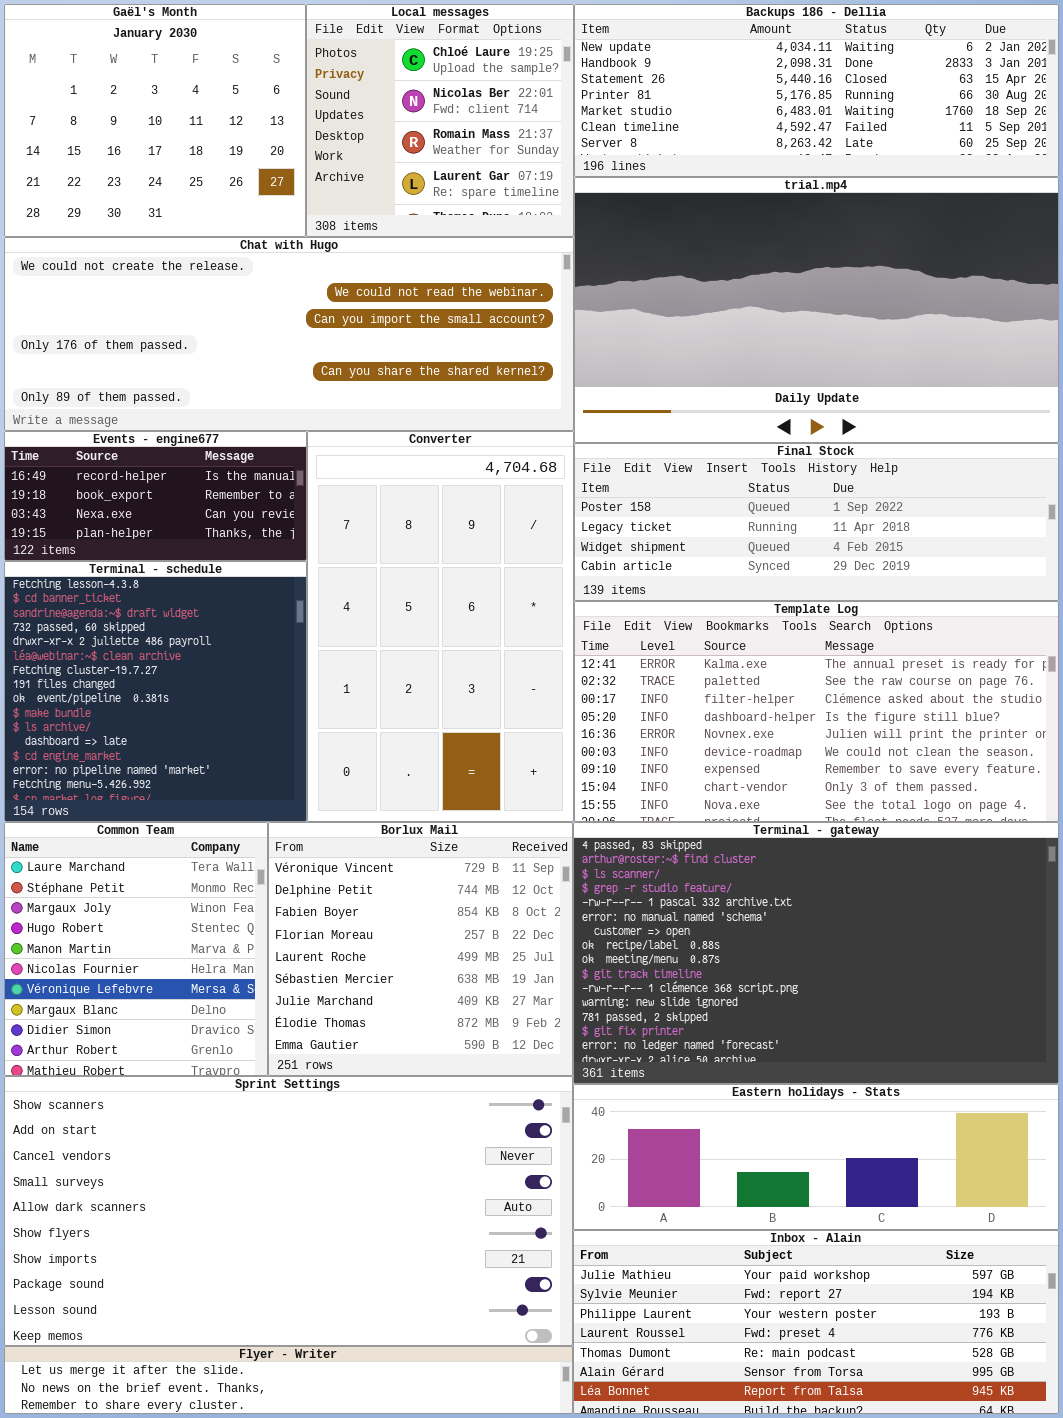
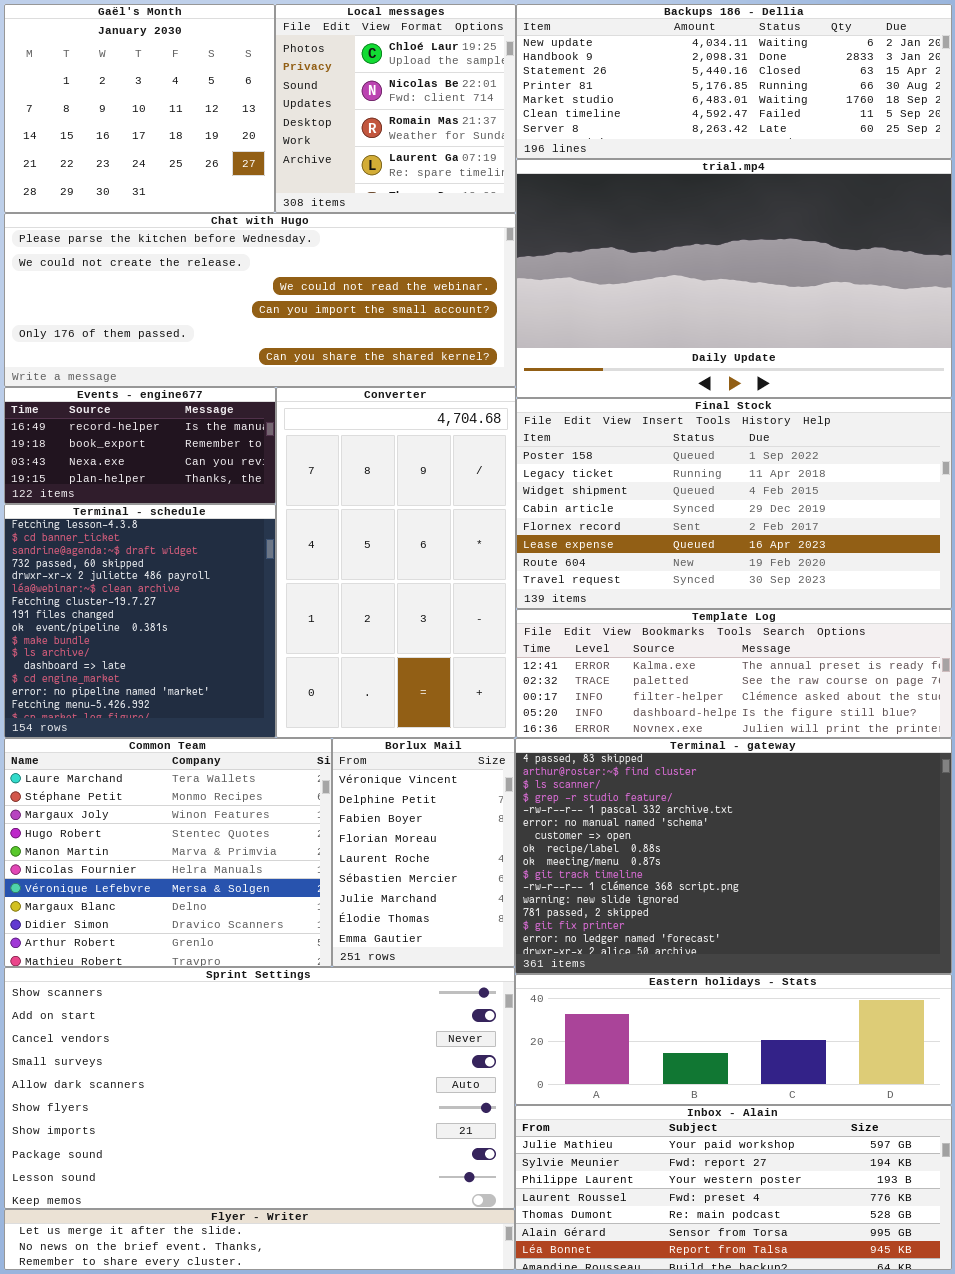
Chat with Hugo: [4,237,574,431] -> [4,213,516,387], scrolled up 1 row
Final Stock: [574,443,1059,601] -> [516,398,952,609], resized
Template Log: [574,601,1059,822] -> [516,609,952,738], resized
Common Team: [4,822,268,1076] -> [4,738,332,967], resized
Borlux Mail: [268,822,573,1076] -> [332,738,515,967], resized

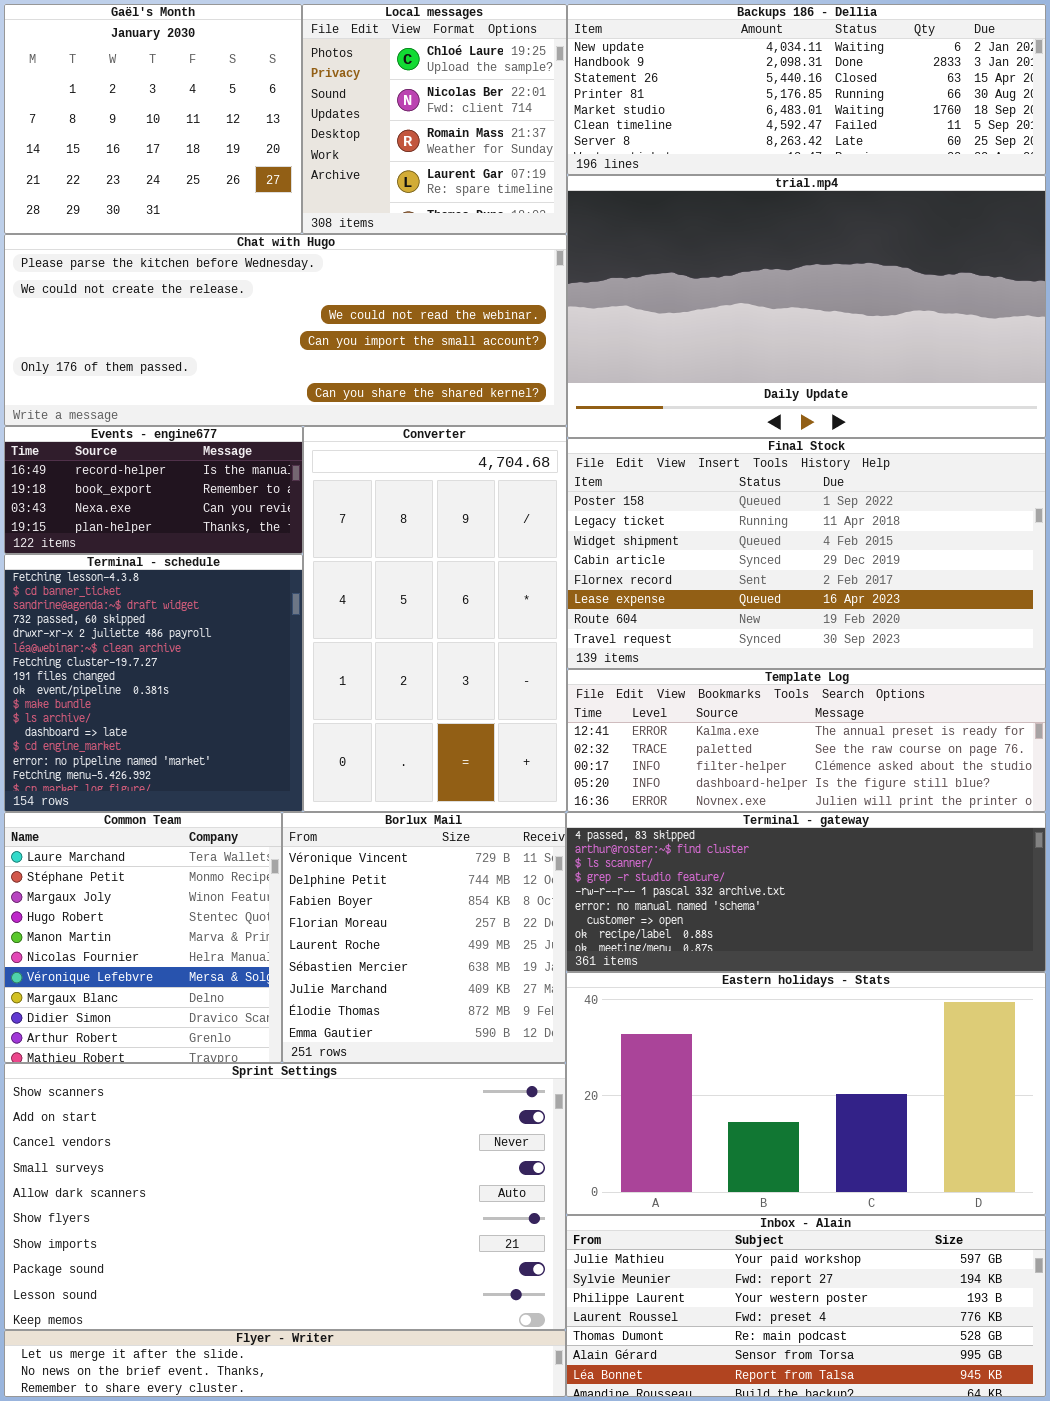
Common Team: [4,738,332,967] -> [4,812,282,1063], resized
Borlux Mail: [332,738,515,967] -> [282,812,566,1063], resized
Terminal - gateway: [515,738,952,974] -> [566,812,1046,972], resized
Eastern holidays - Stats: [515,974,952,1105] -> [566,972,1046,1215], resized

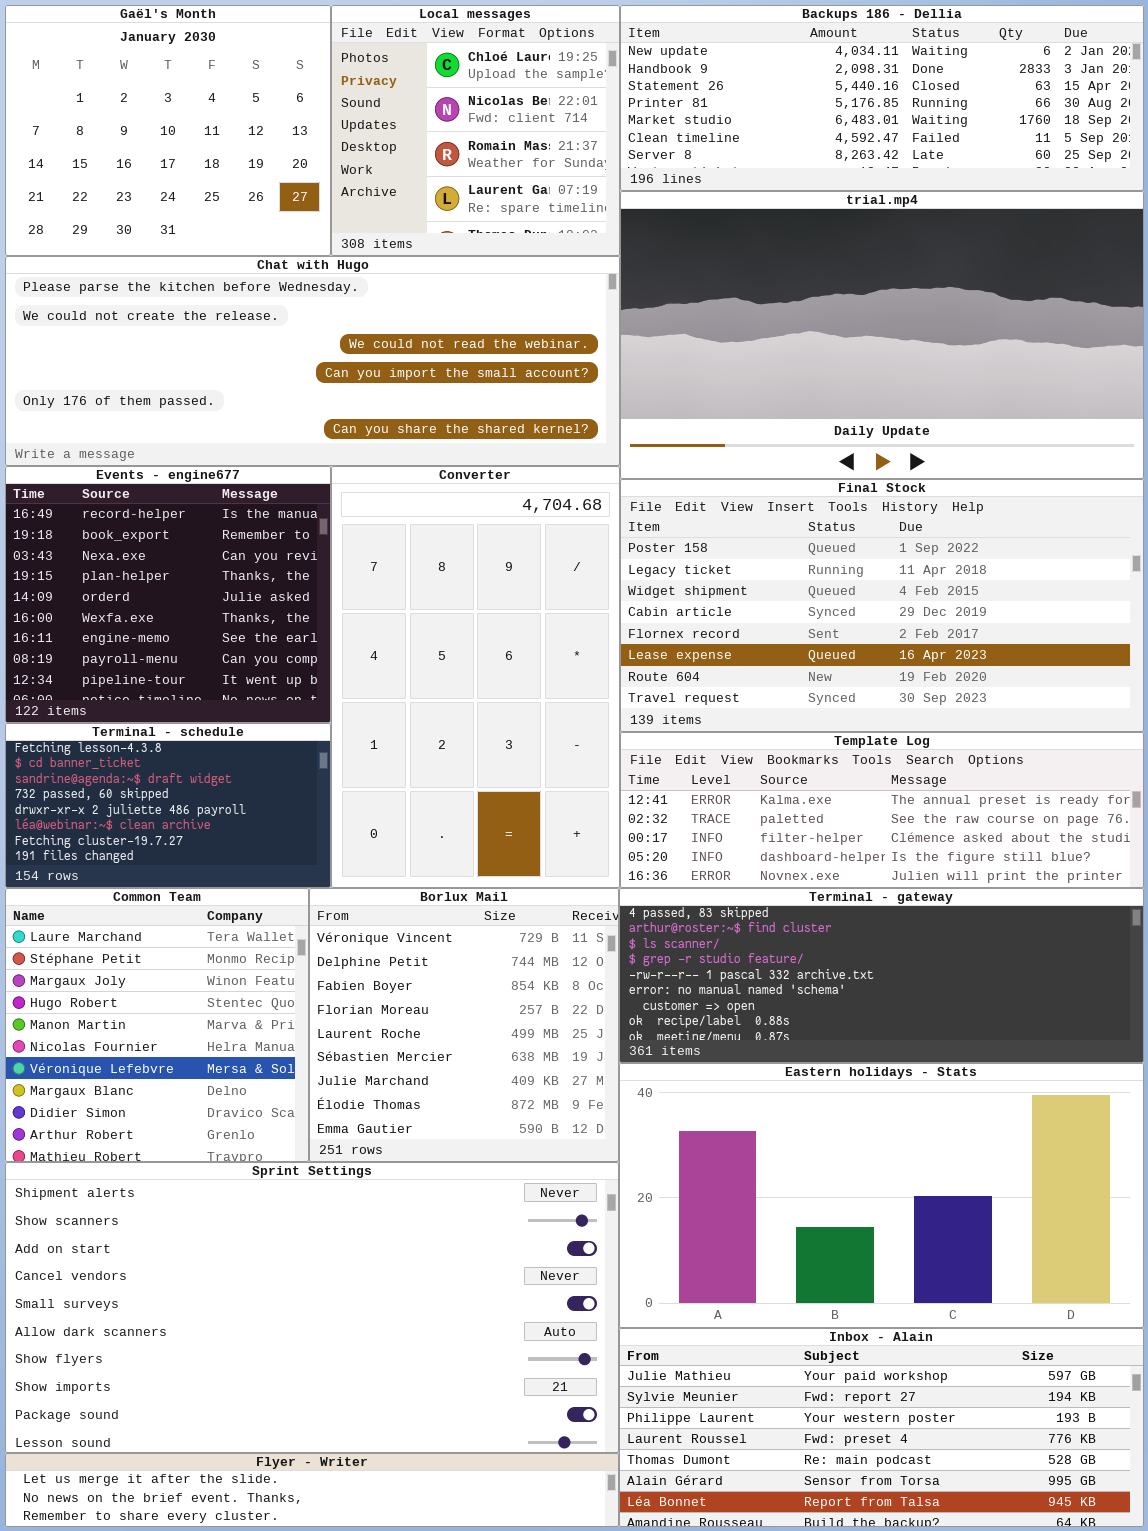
Events - engine677: [4,426,303,554] -> [5,466,331,723], resized
Terminal - schedule: [4,554,303,812] -> [5,723,331,888], resized
Sprint Settings: [4,1063,566,1330] -> [5,1162,619,1453], scrolled up 1 row

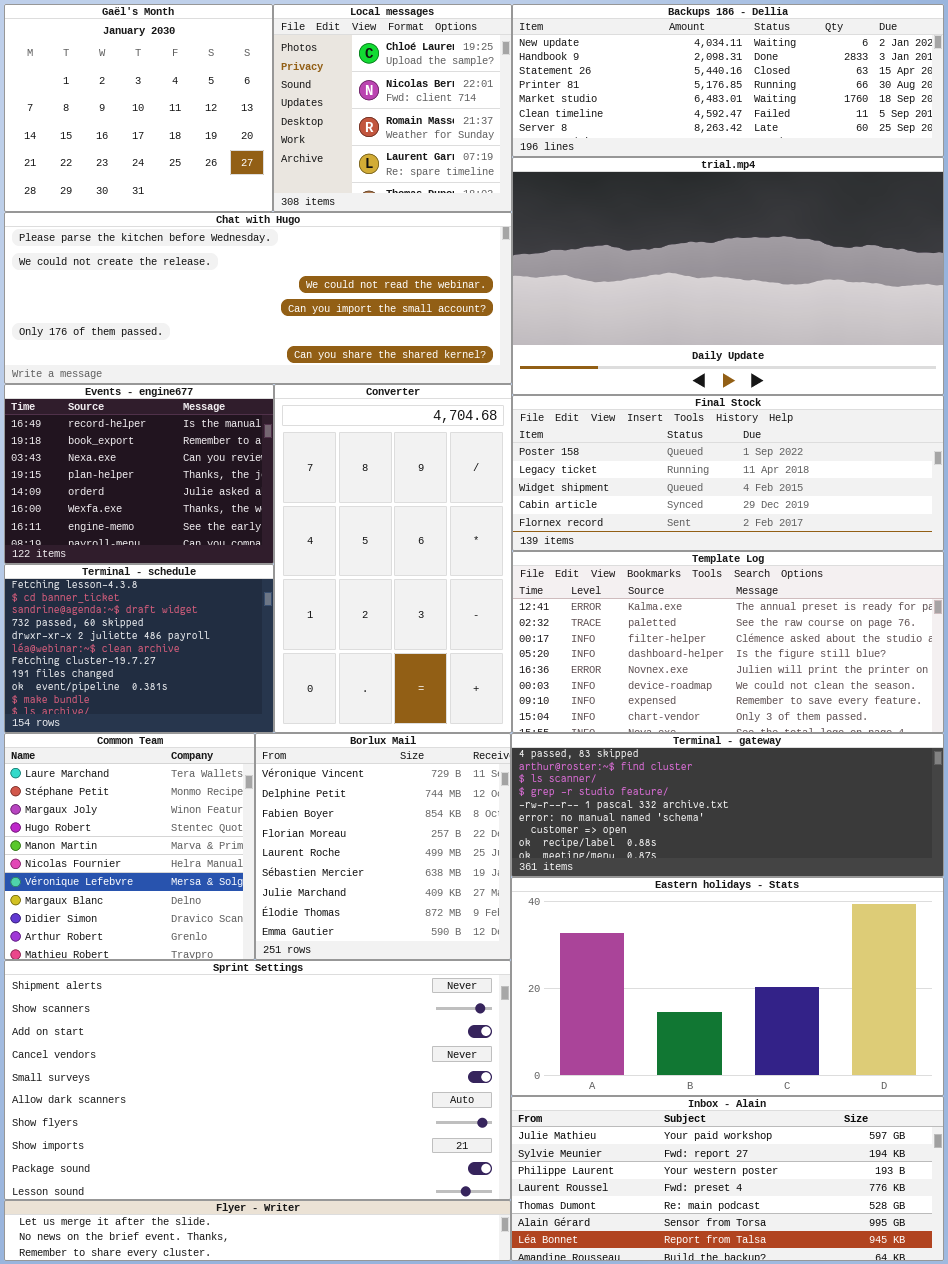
Events - engine677: [5,466,331,723] -> [4,384,274,564], resized
Final Stock: [620,479,1144,732] -> [512,395,944,551], resized
Terminal - schedule: [5,723,331,888] -> [4,564,274,733], resized
Template Log: [620,732,1144,888] -> [512,551,944,733], resized

